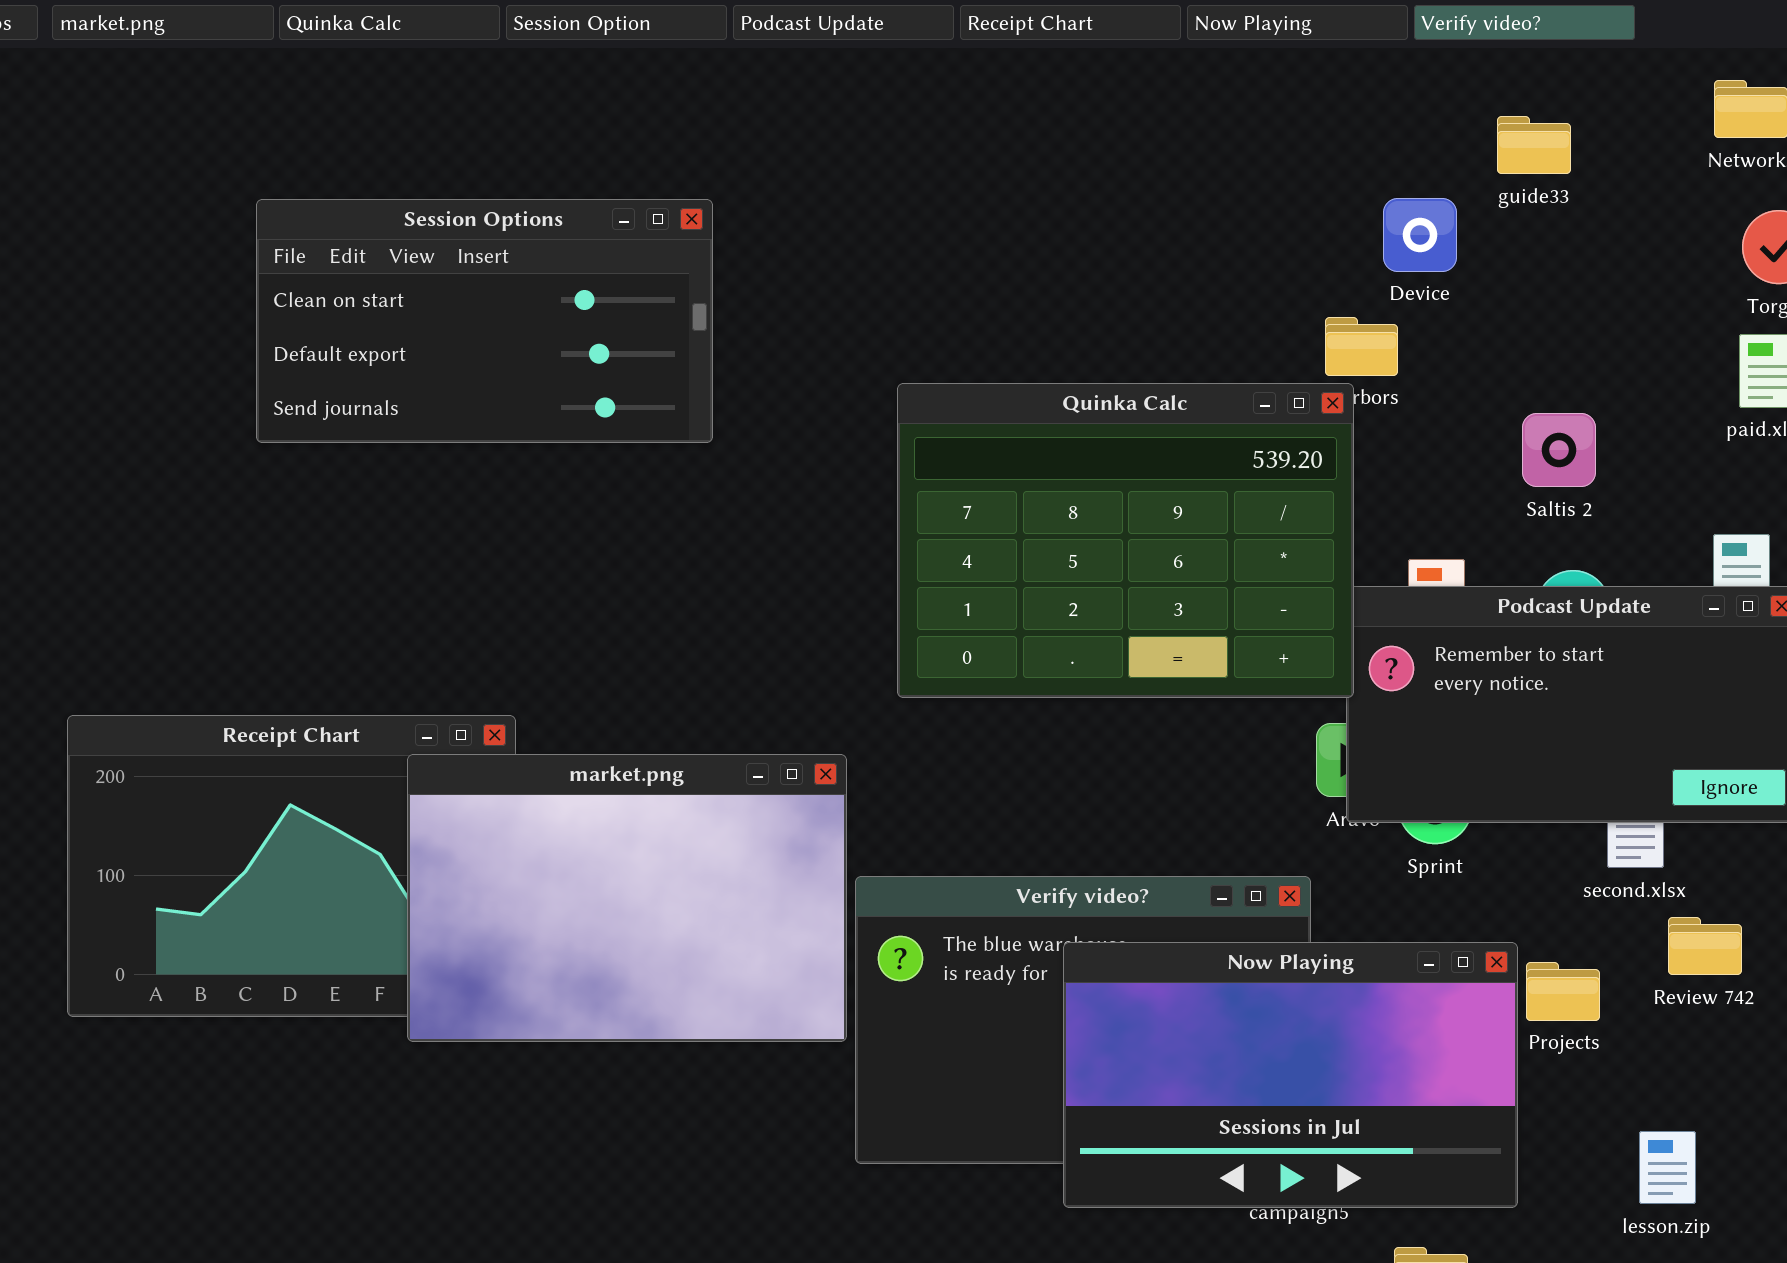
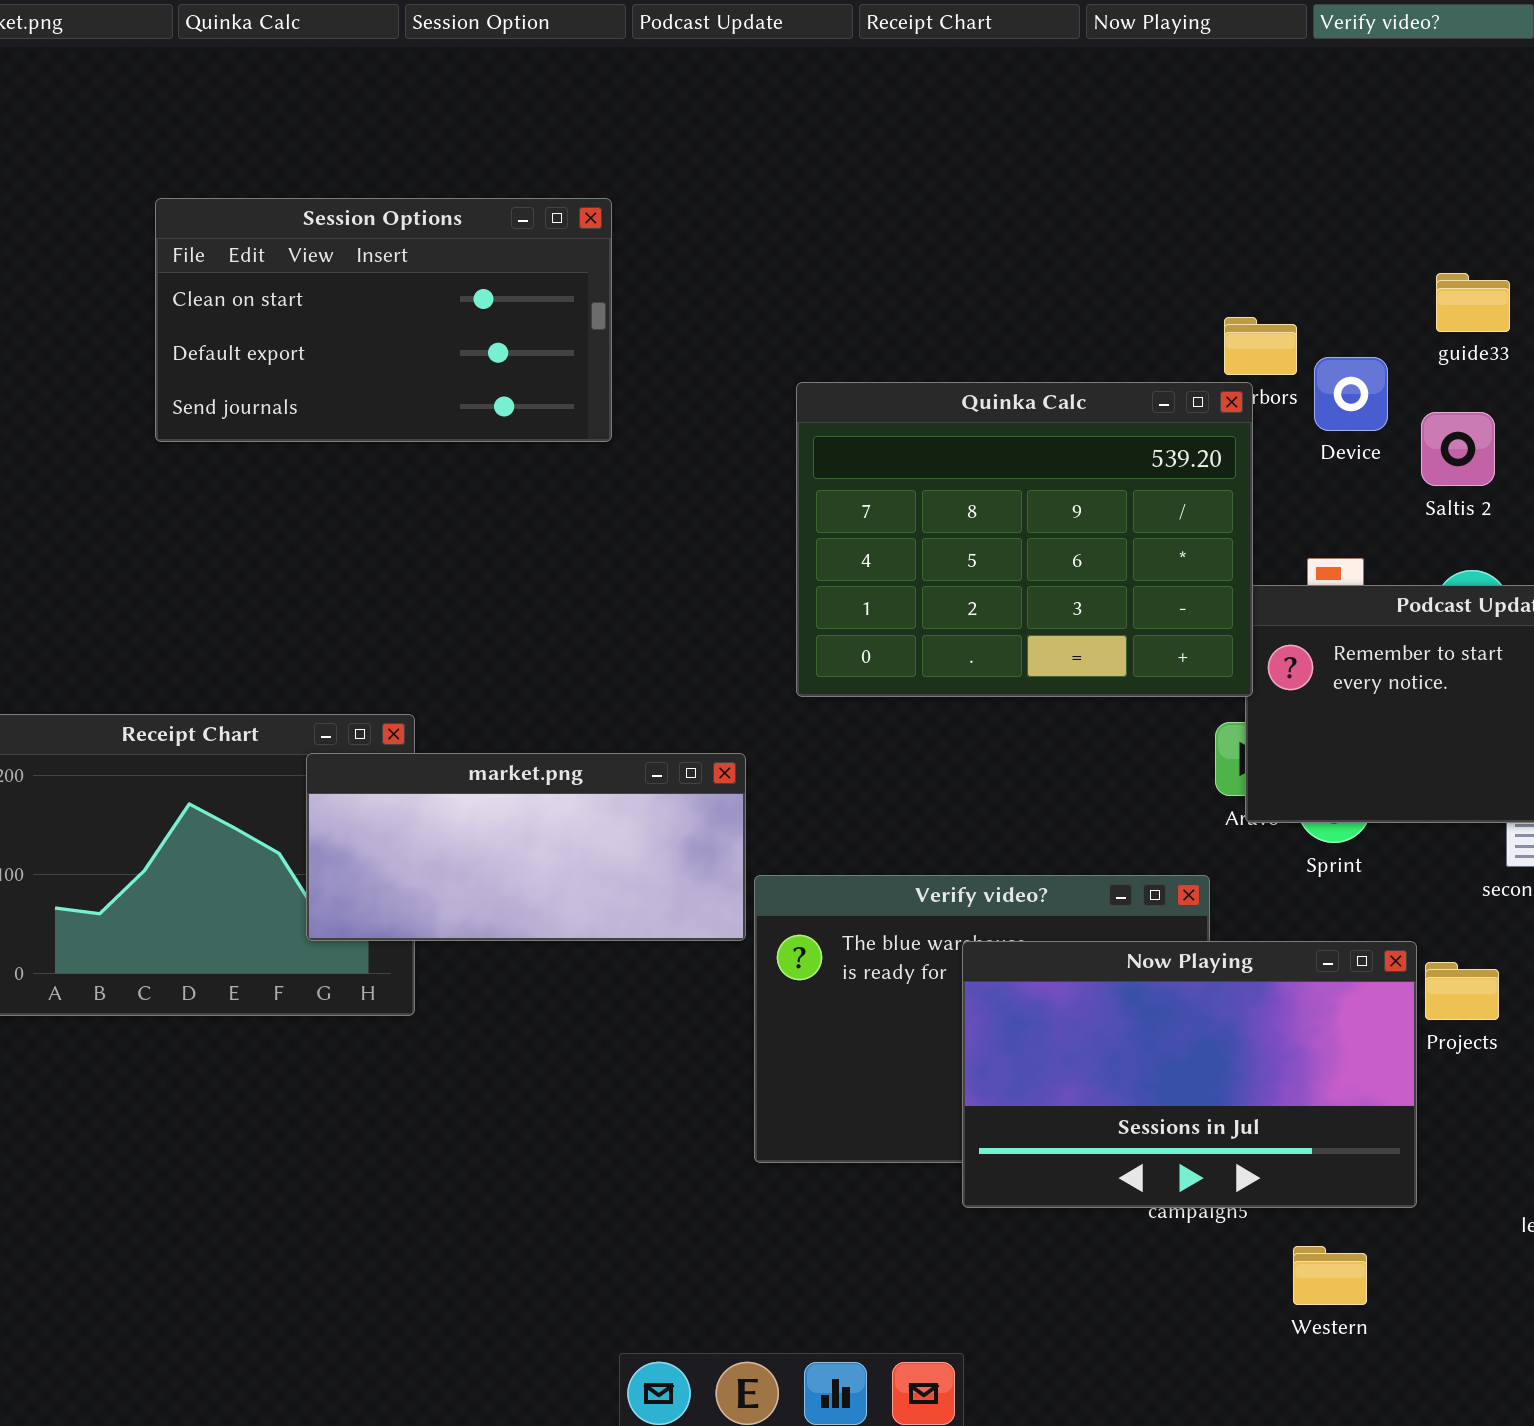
guide33: [1497,116,1571,174] -> [1436,273,1510,332], moved
Device: [1383,198,1457,272] -> [1314,357,1388,431], moved
market.png: [407,754,847,1042] -> [306,753,746,941], resized

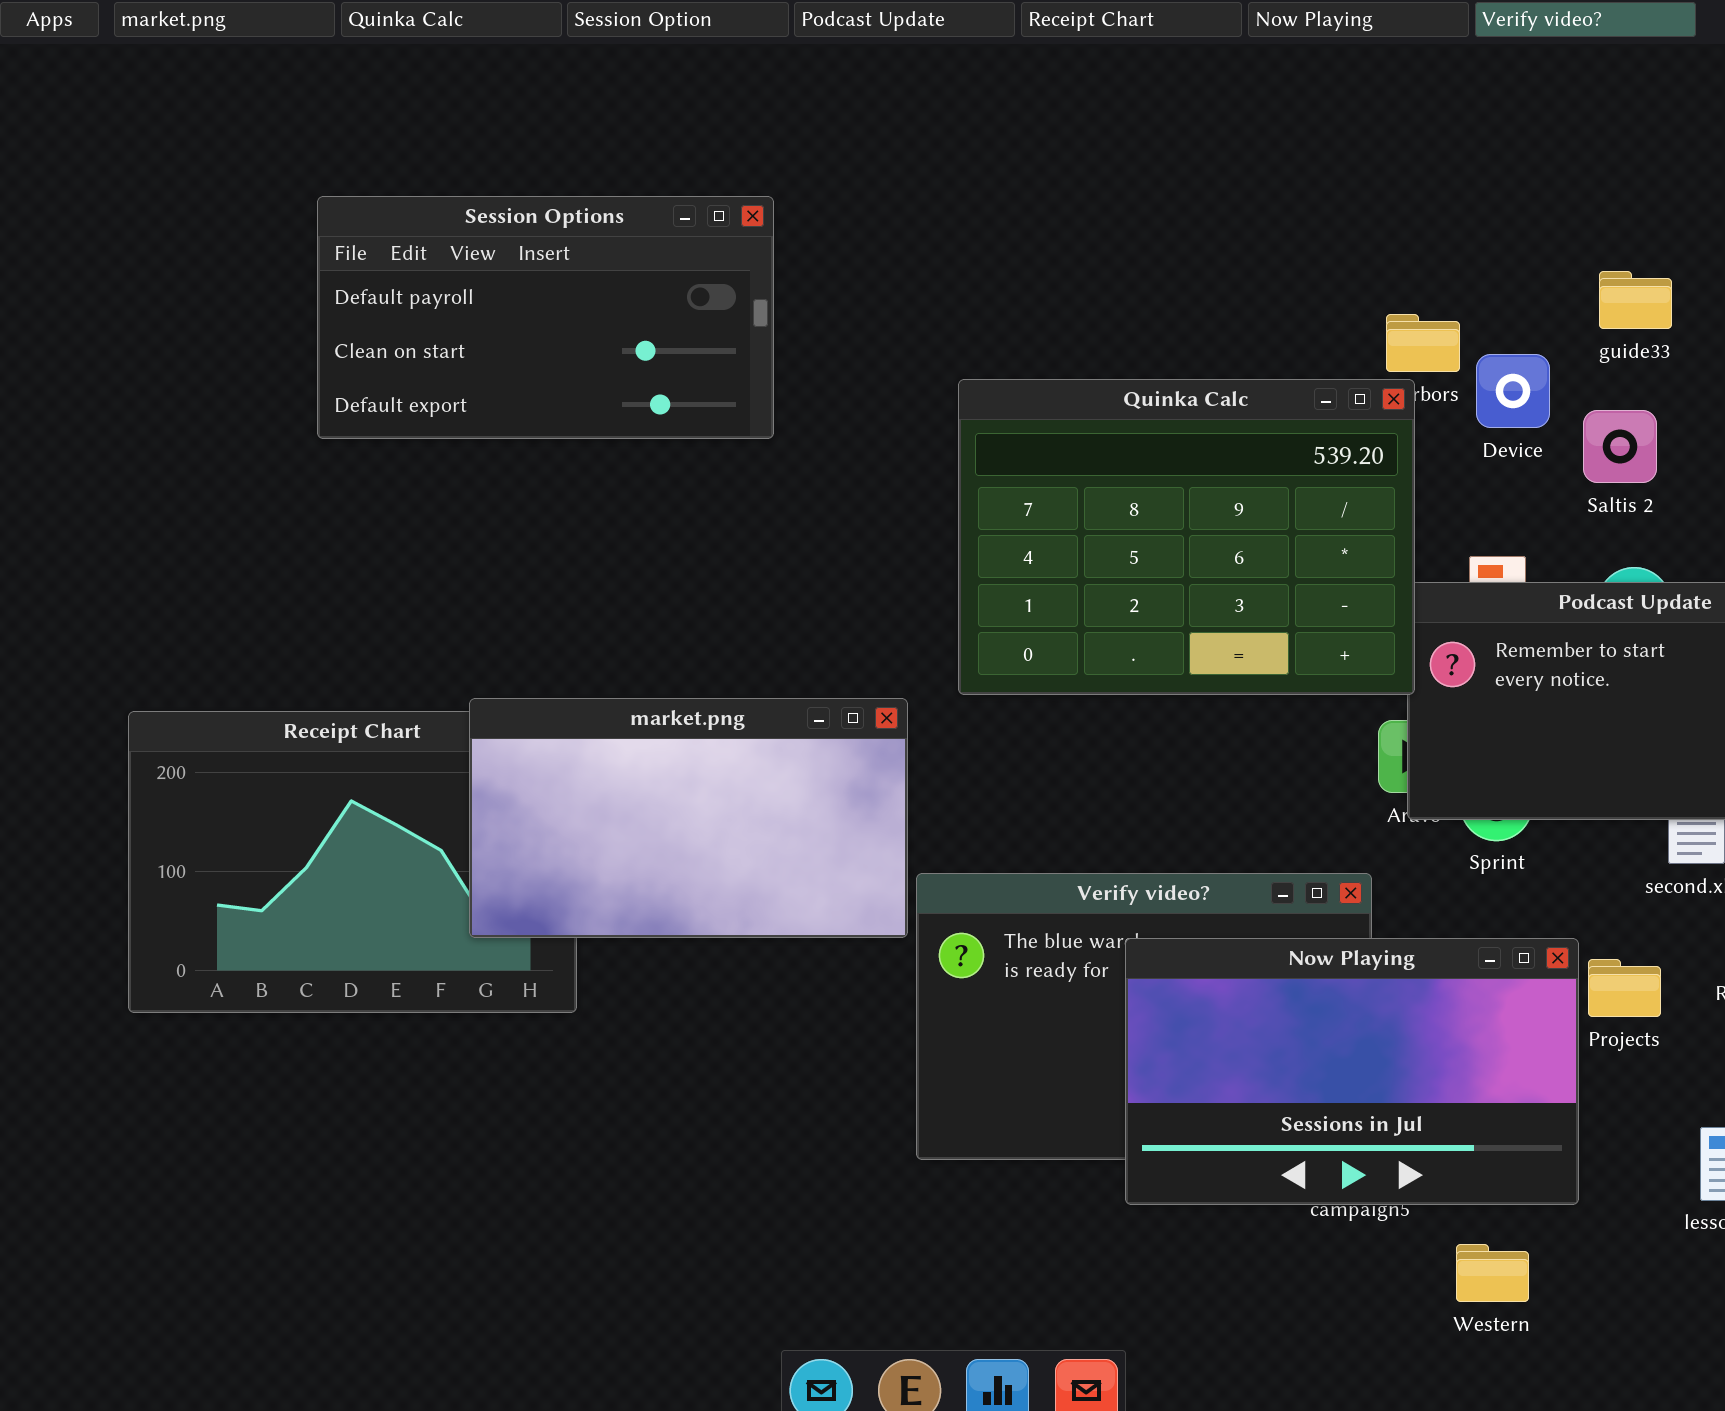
Session Options: [155,198,612,442] -> [317,196,774,439], scrolled up 1 row
market.png: [306,753,746,941] -> [469,698,908,938], resized

